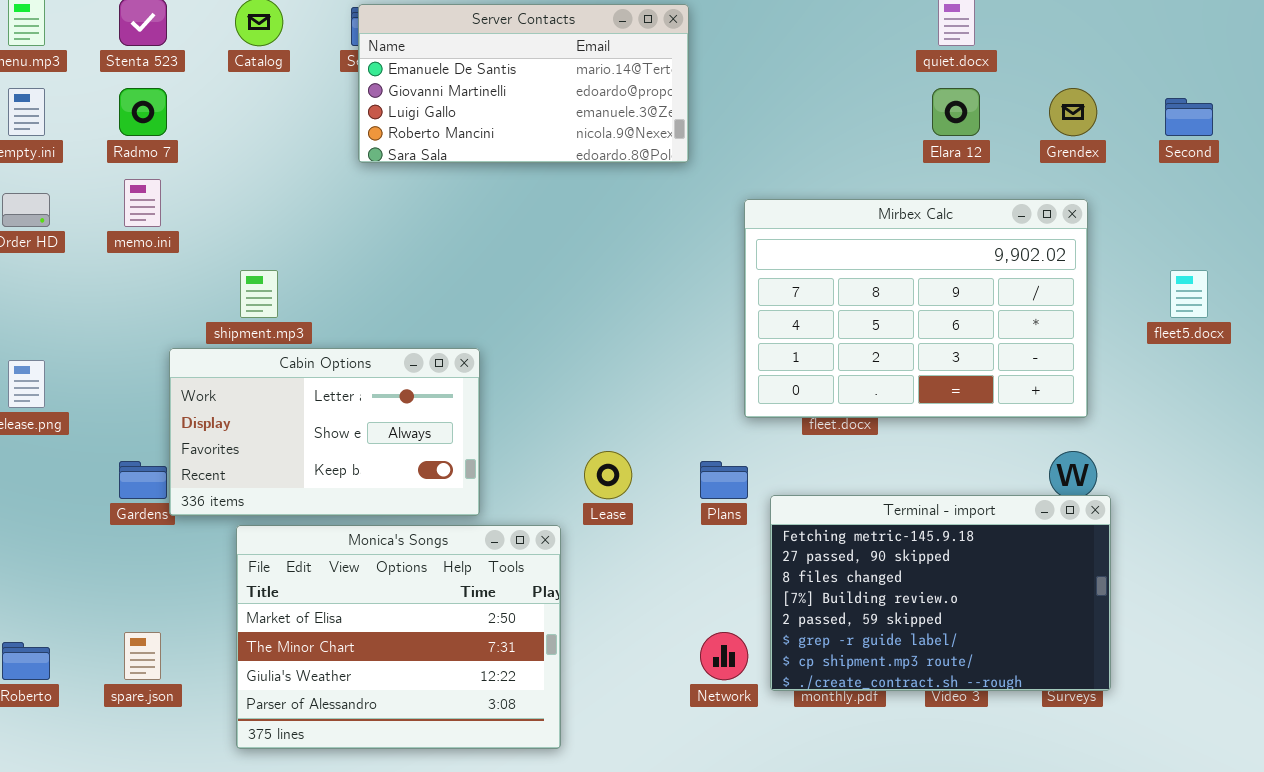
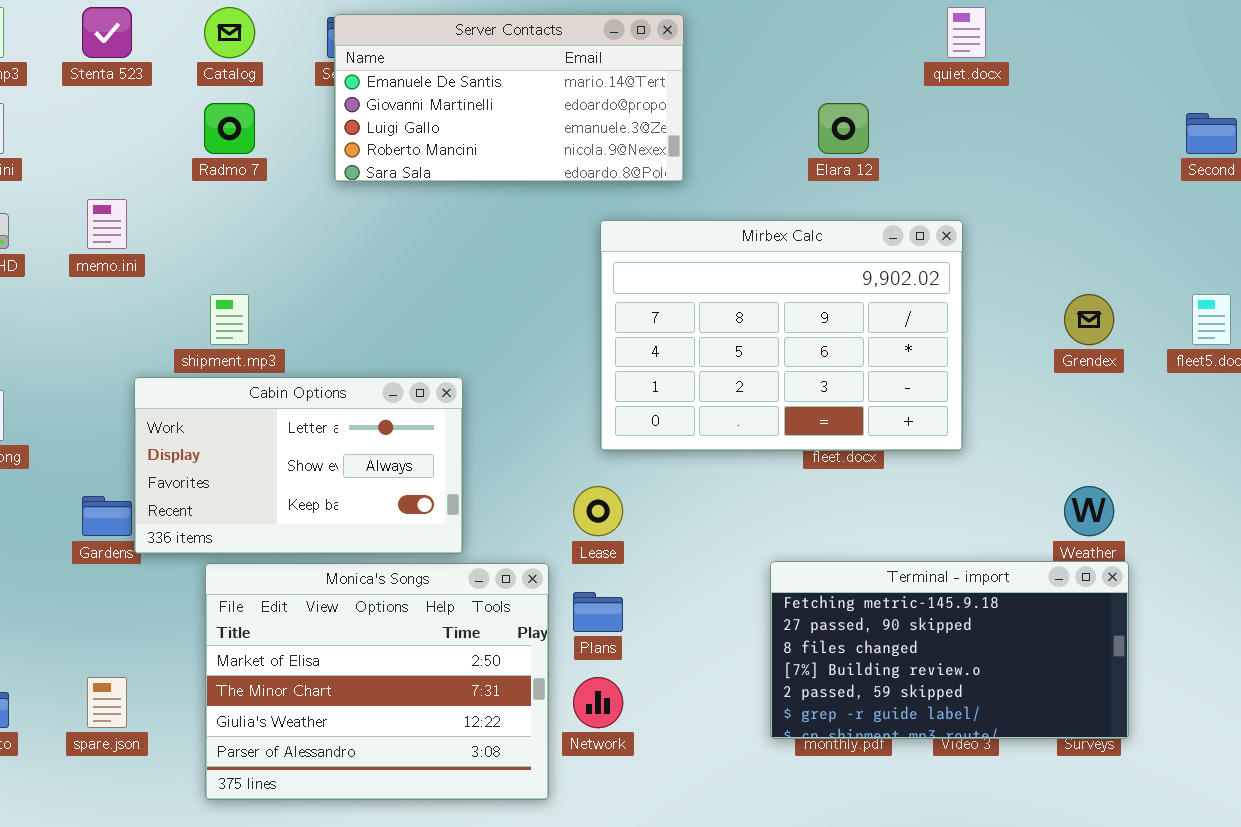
Radmo 7: [119,88,167,136] -> [204,103,255,154], moved
Elara 12: [932,88,980,136] -> [818,103,869,154], moved
Grendex: [1049,88,1097,136] -> [1064,294,1114,345], moved
Mirbex Calc: [744,199,1088,418] -> [600,220,963,451], moved
Plans: [700,461,748,499] -> [573,592,623,632], moved
Terminal - import: [770,495,1111,691] -> [770,561,1129,739], resized
Network: [700,632,748,680] -> [573,677,623,728], moved

